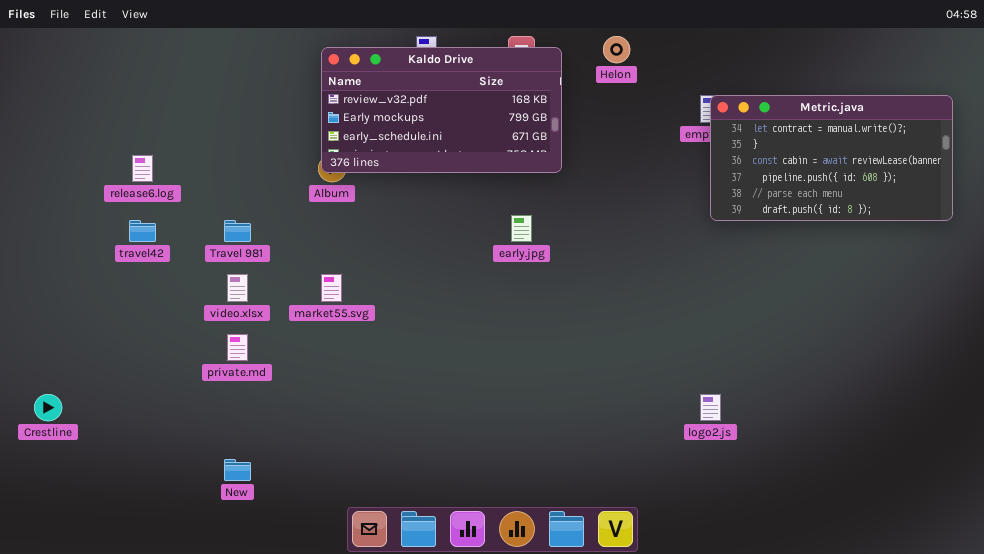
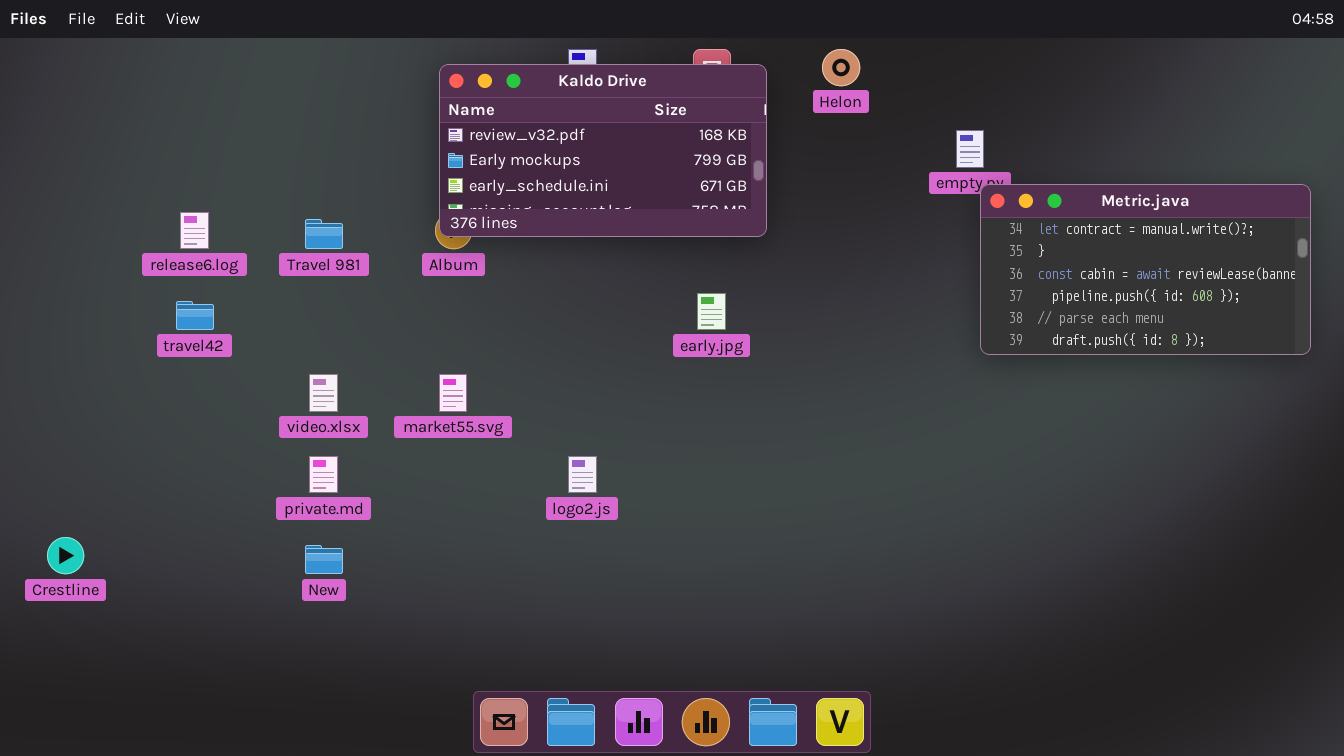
Metric.java: [710,95,953,221] -> [980,184,1311,355], moved
Travel 981: [224,220,251,242] -> [305,219,343,249], moved
logo2.js: [700,394,721,421] -> [568,456,597,493], moved
New: [224,459,251,481] -> [305,545,343,574], moved

